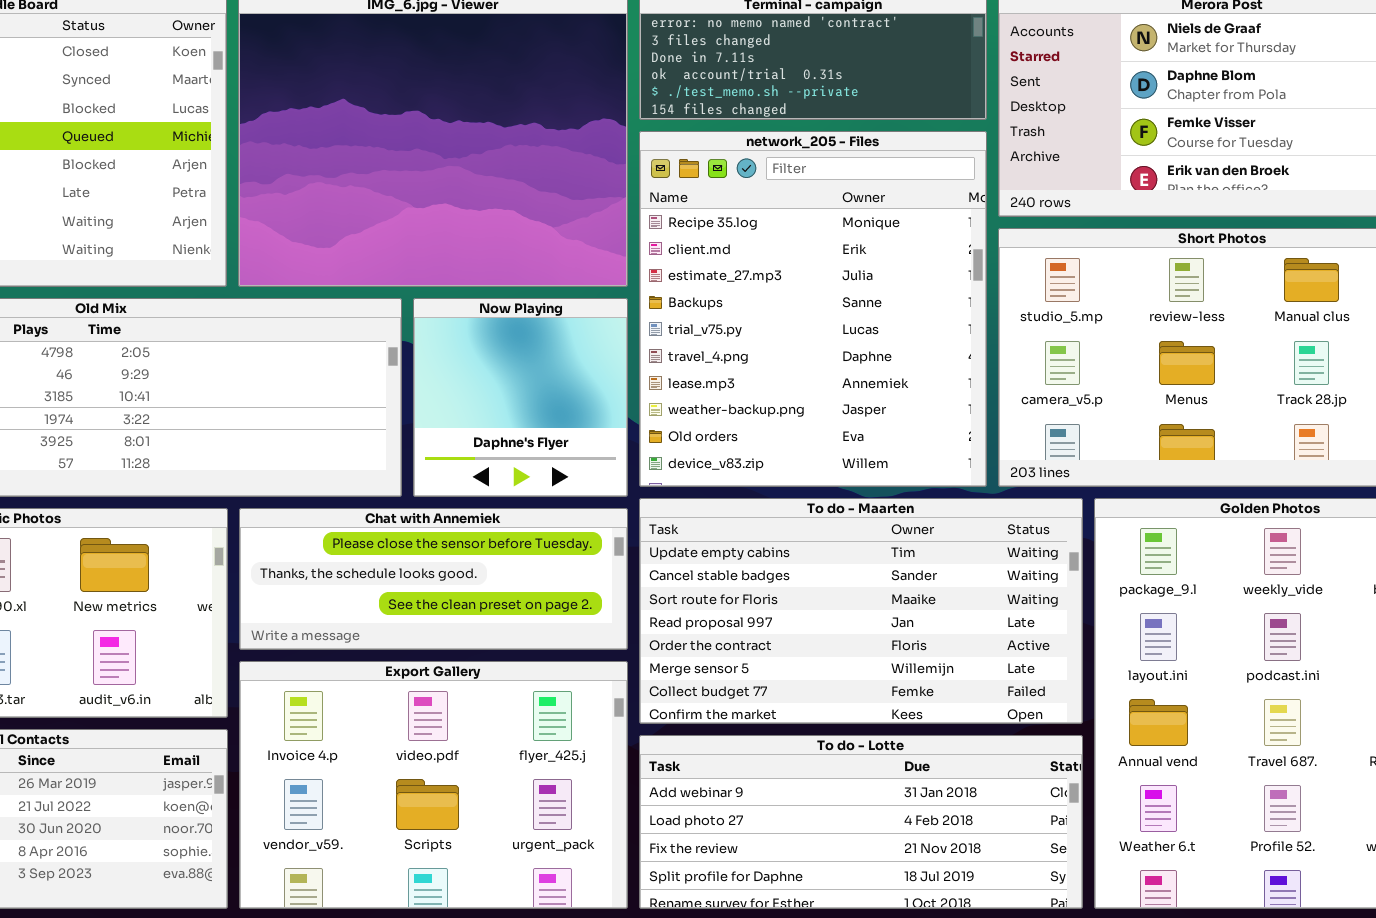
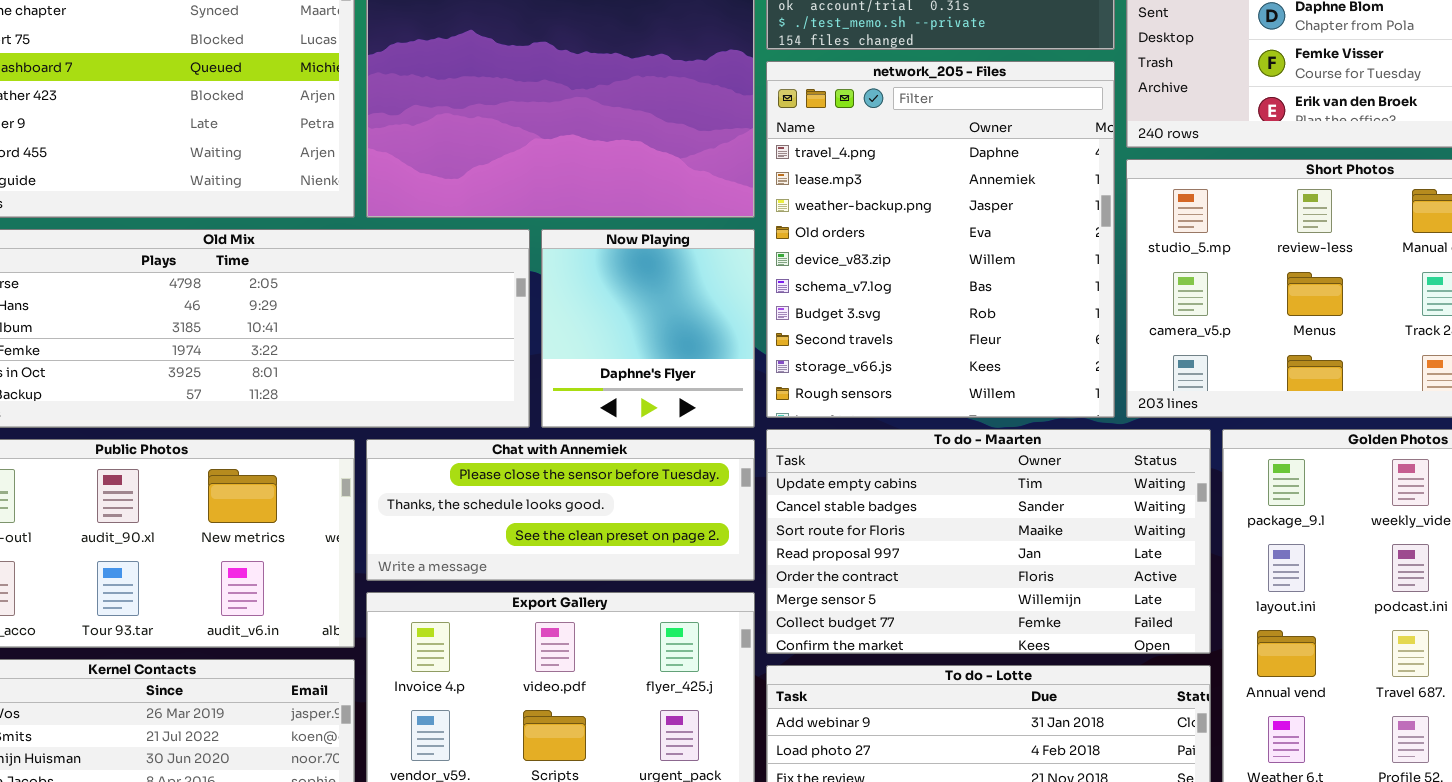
network_205 - Files: [639,131,987,487] -> [766,61,1115,418], scrolled down 5 rows

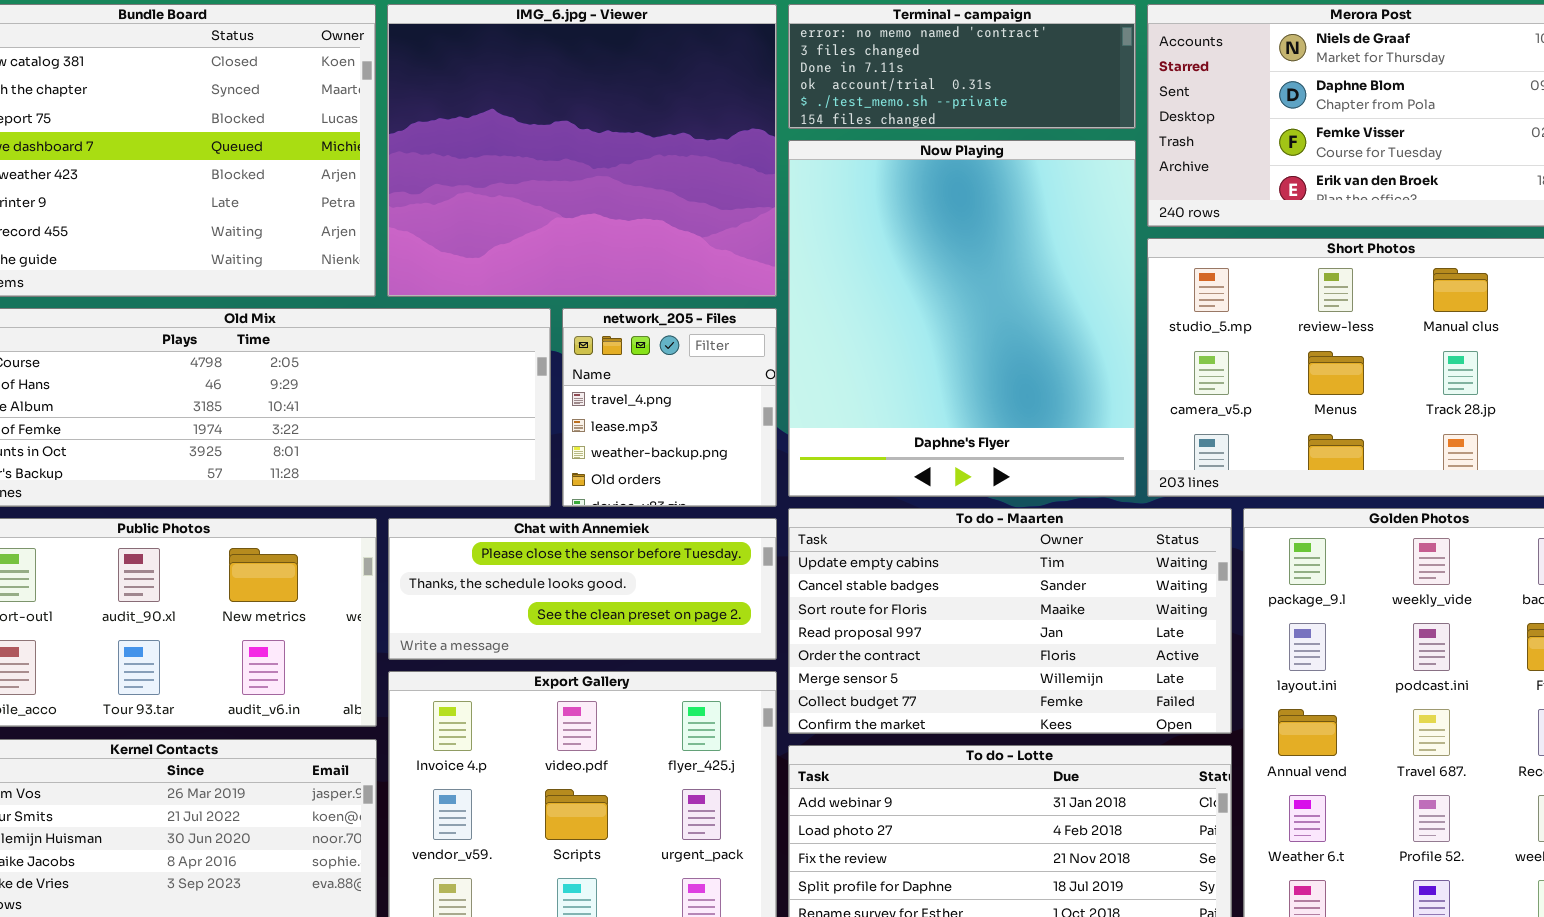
network_205 - Files: [766,61,1115,418] -> [562,308,777,507], moved, resized
Now Playing: [541,229,755,428] -> [788,140,1136,497], moved, resized

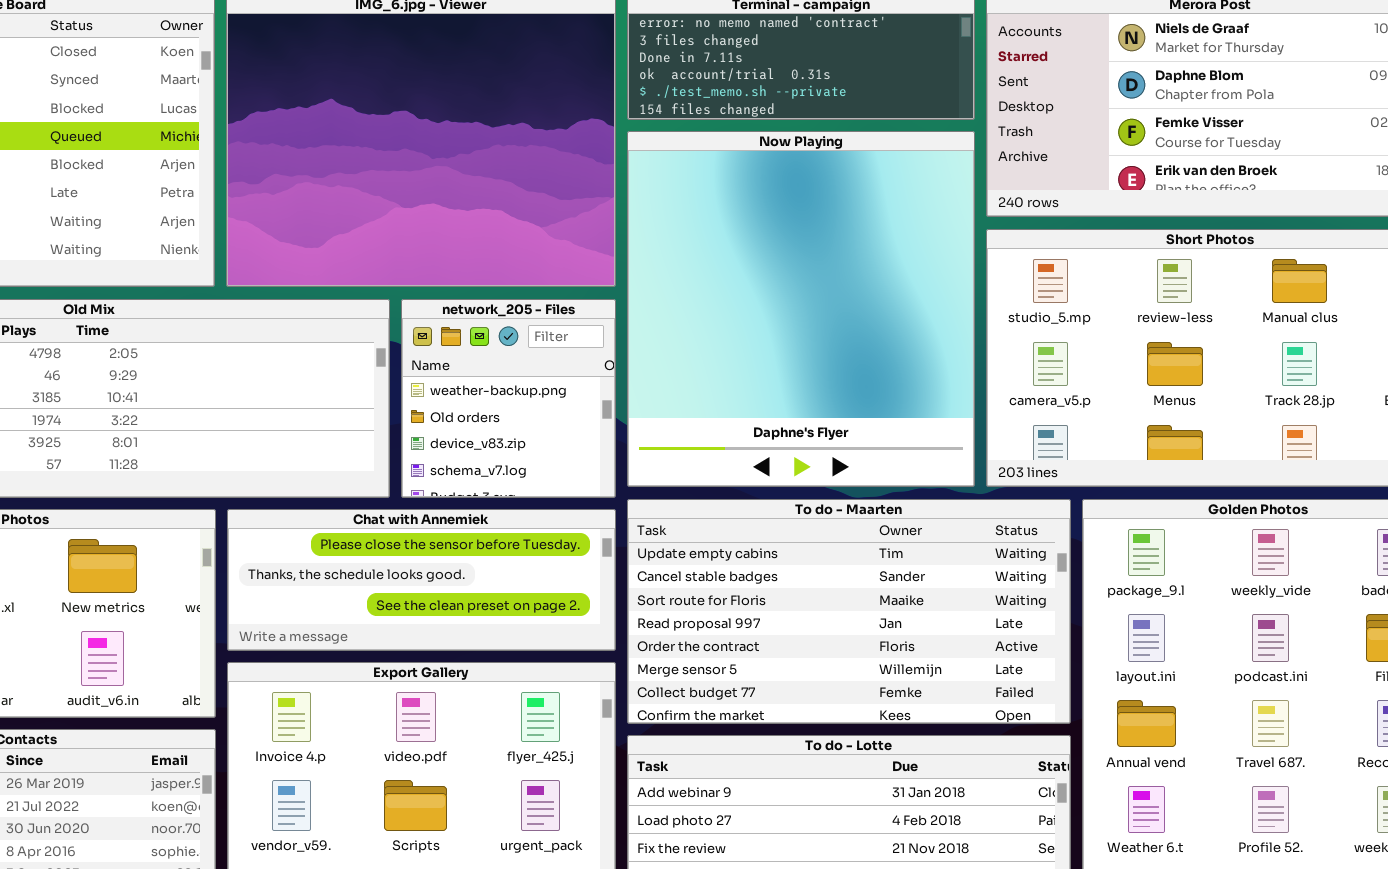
network_205 - Files: [562,308,777,507] -> [401,299,616,498], scrolled down 2 rows

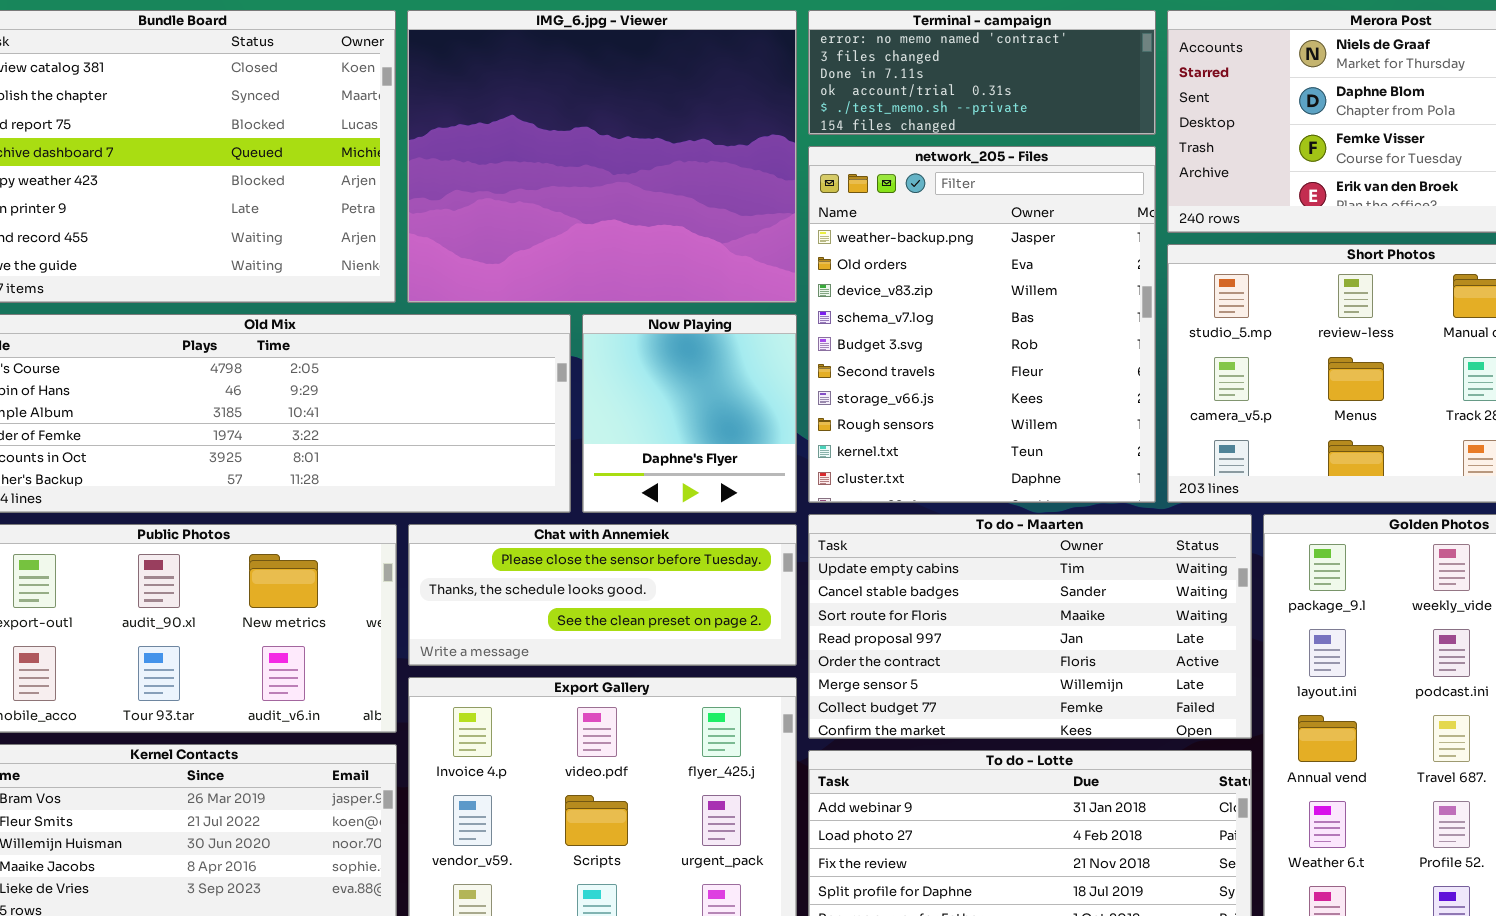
Now Playing: [627,131,975,487] -> [582,314,797,513], moved, resized
network_205 - Files: [401,299,616,498] -> [808,146,1156,503], moved, resized

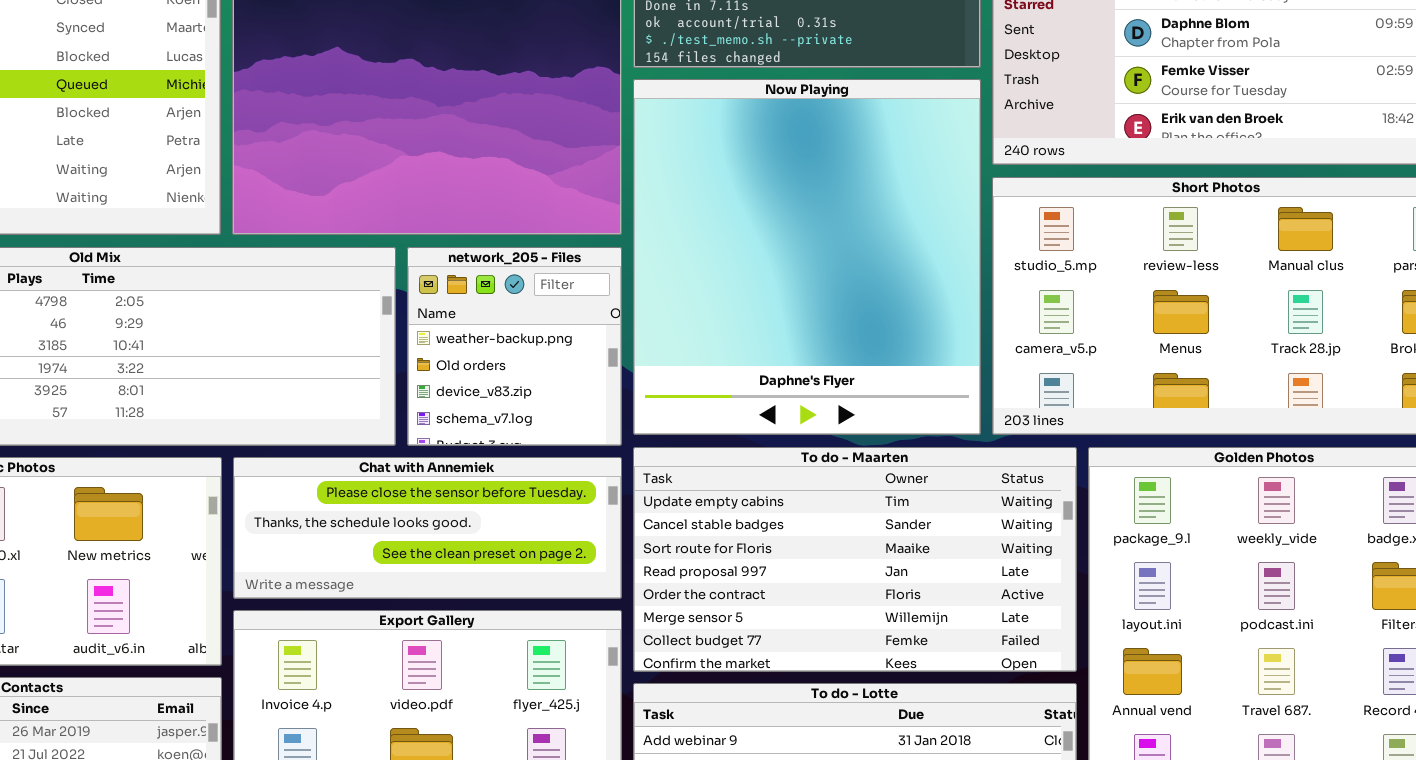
network_205 - Files: [808,146,1156,503] -> [407,247,622,446], moved, resized
Now Playing: [582,314,797,513] -> [633,79,981,435], moved, resized

